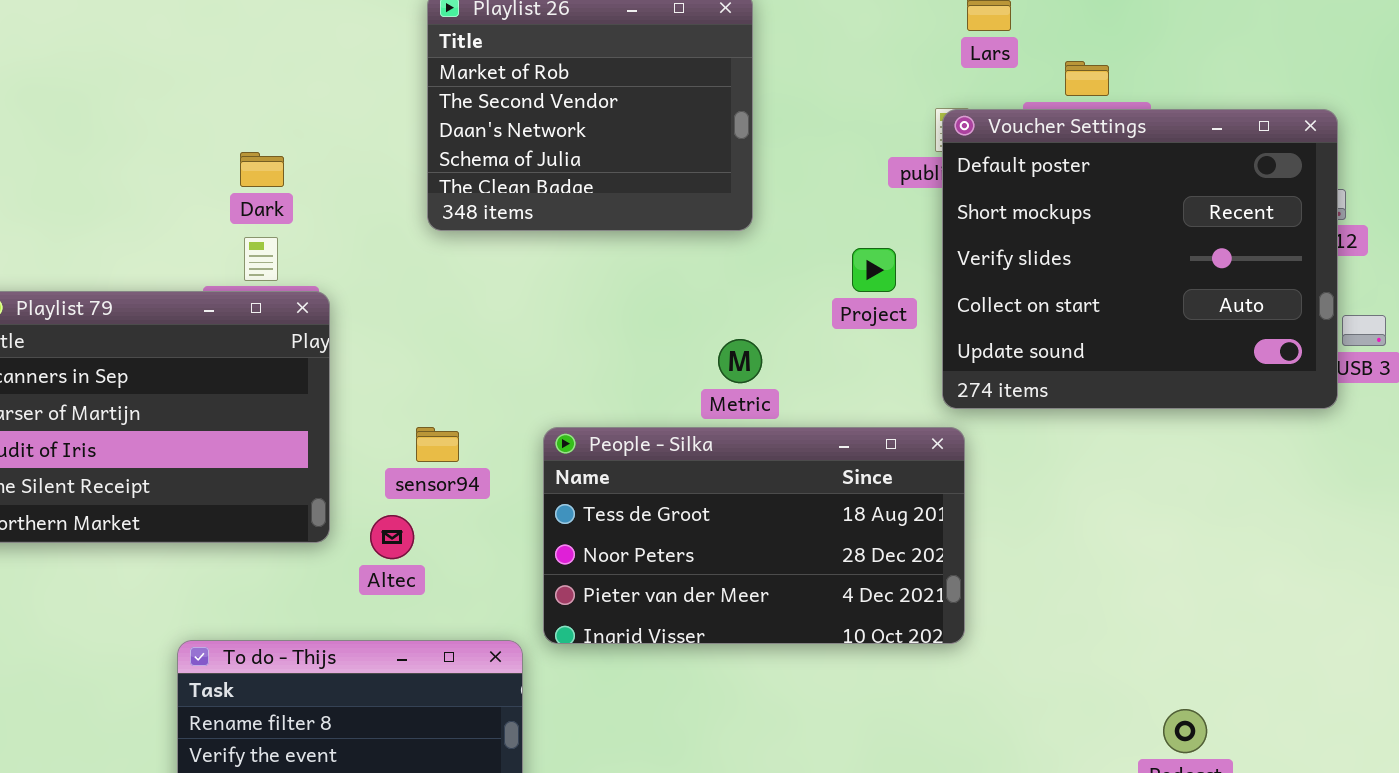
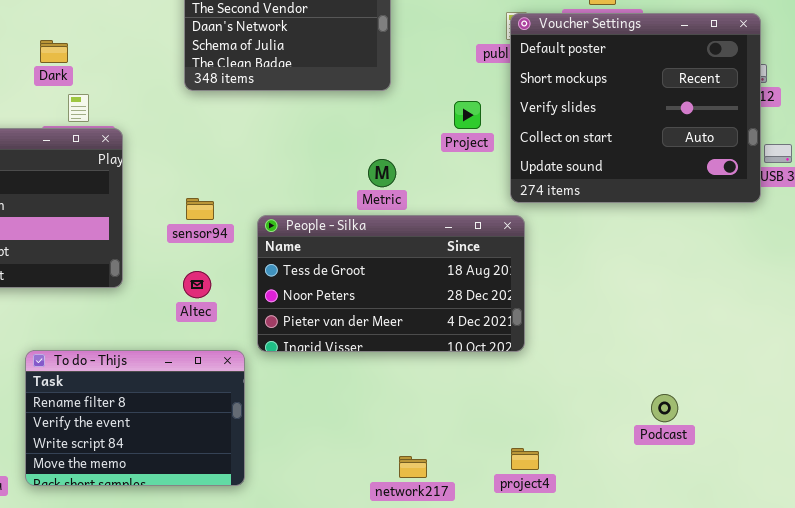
Dark: [240,152,284,187] -> [40,40,68,63], moved
sensor94: [416,427,459,462] -> [186,198,214,220], moved
Altec: [370,515,414,559] -> [183,271,211,298], moved

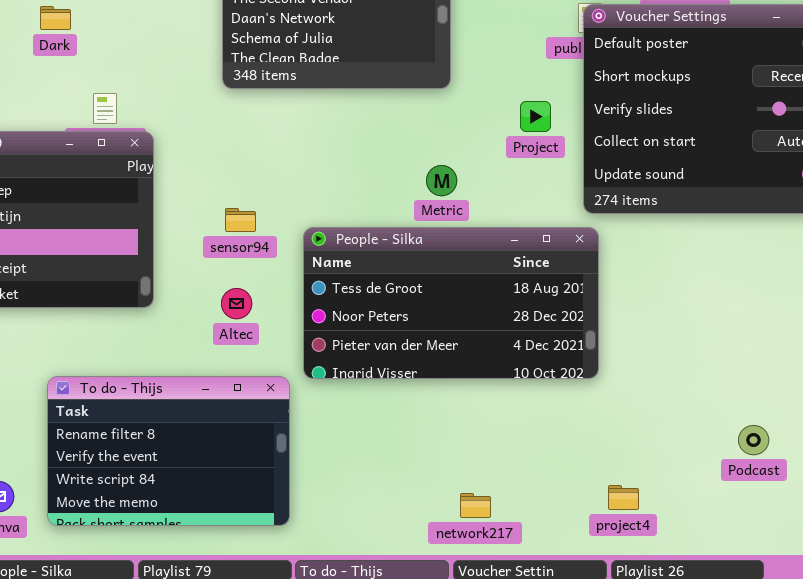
Dark: [40,40,68,63] -> [40,6,71,30], moved
project4: [511,448,539,470] -> [608,485,639,510], moved

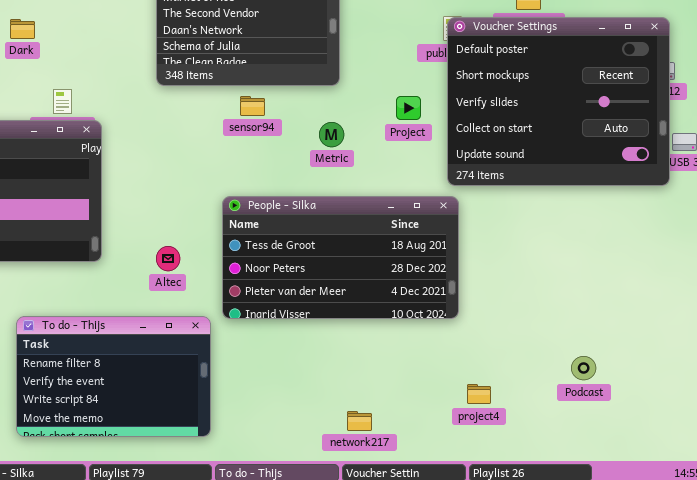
Metric: [426,165,457,196] -> [319,122,344,147], moved
sensor94: [225,208,256,232] -> [240,96,265,116], moved
project4: [608,485,639,510] -> [467,384,491,404], moved

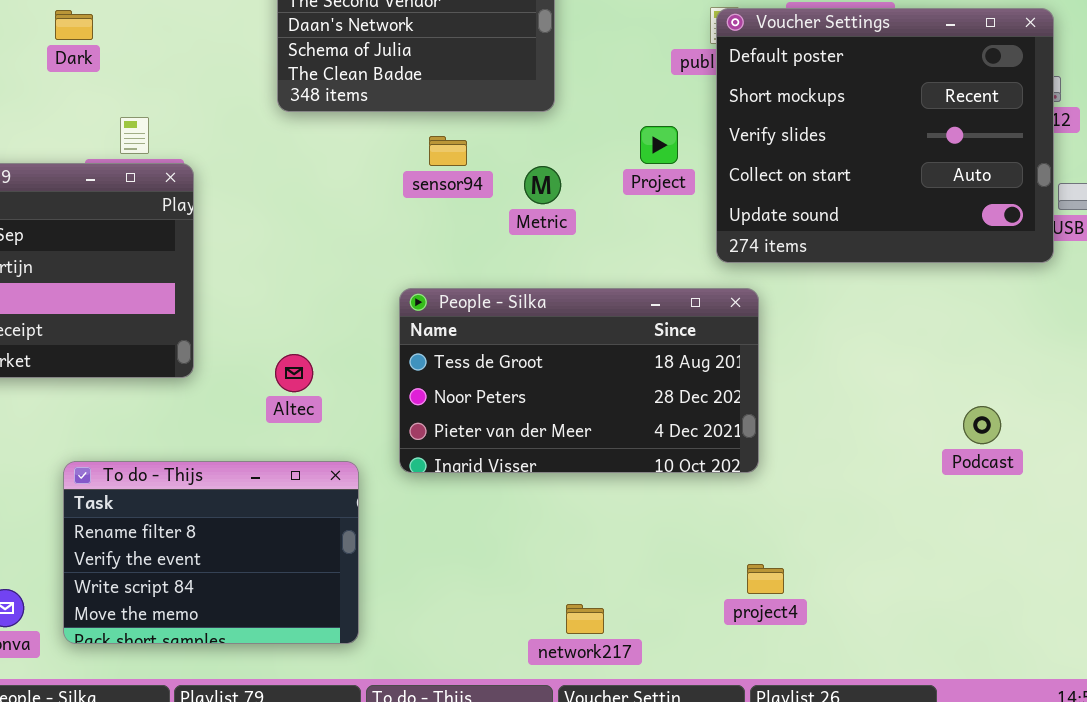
sensor94: [240,96,265,116] -> [429,136,467,166], moved
People - Silka: [222,196,459,319] -> [399,288,759,473], moved
Podcast: [571,356,596,380] -> [963,406,1001,444], moved

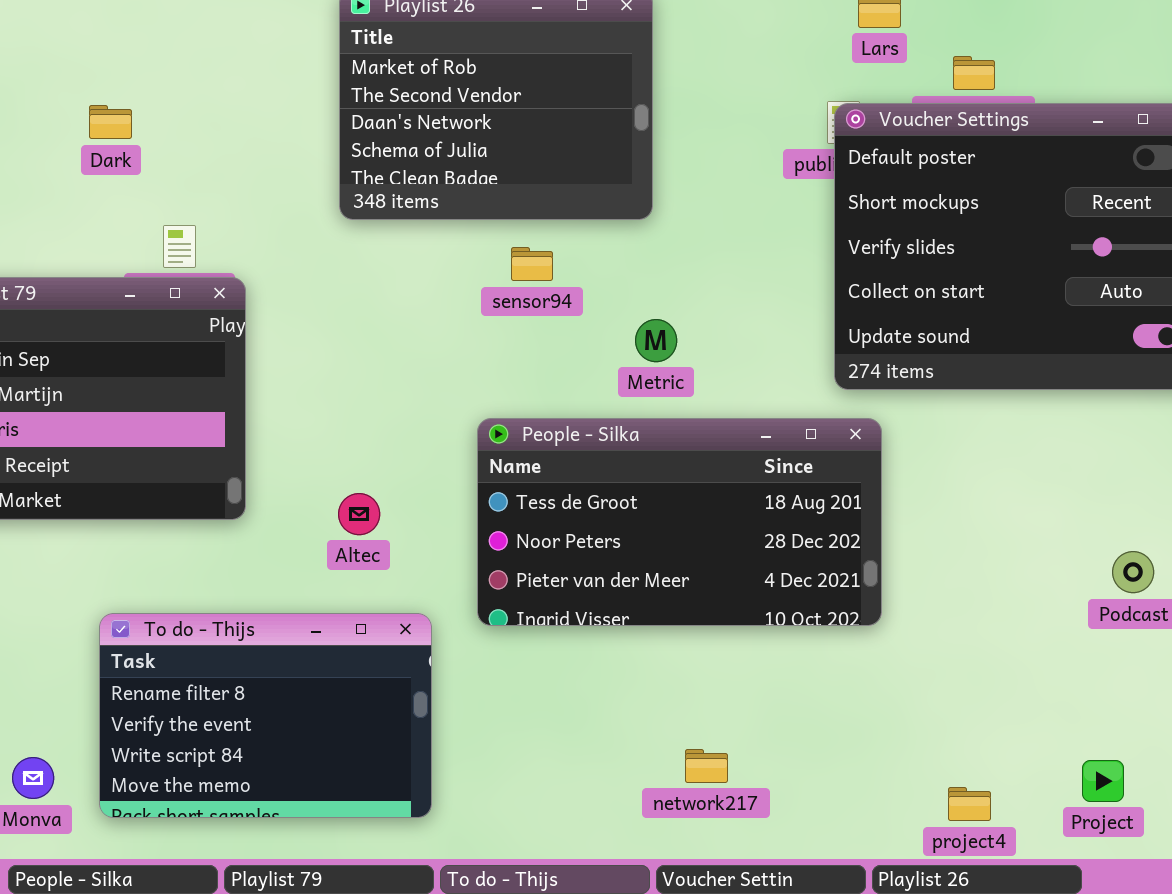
Project: [640,126,678,164] -> [1082,760,1124,802], moved
Metric: [524,166,561,204] -> [635,319,677,362], moved
project4: [747,564,784,594] -> [948,787,991,821], moved
network217: [566,604,604,634] -> [685,749,728,783], moved

